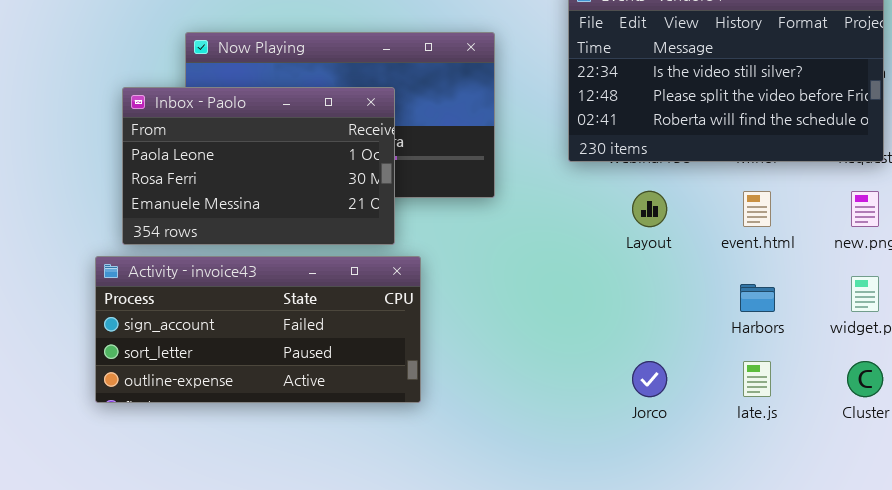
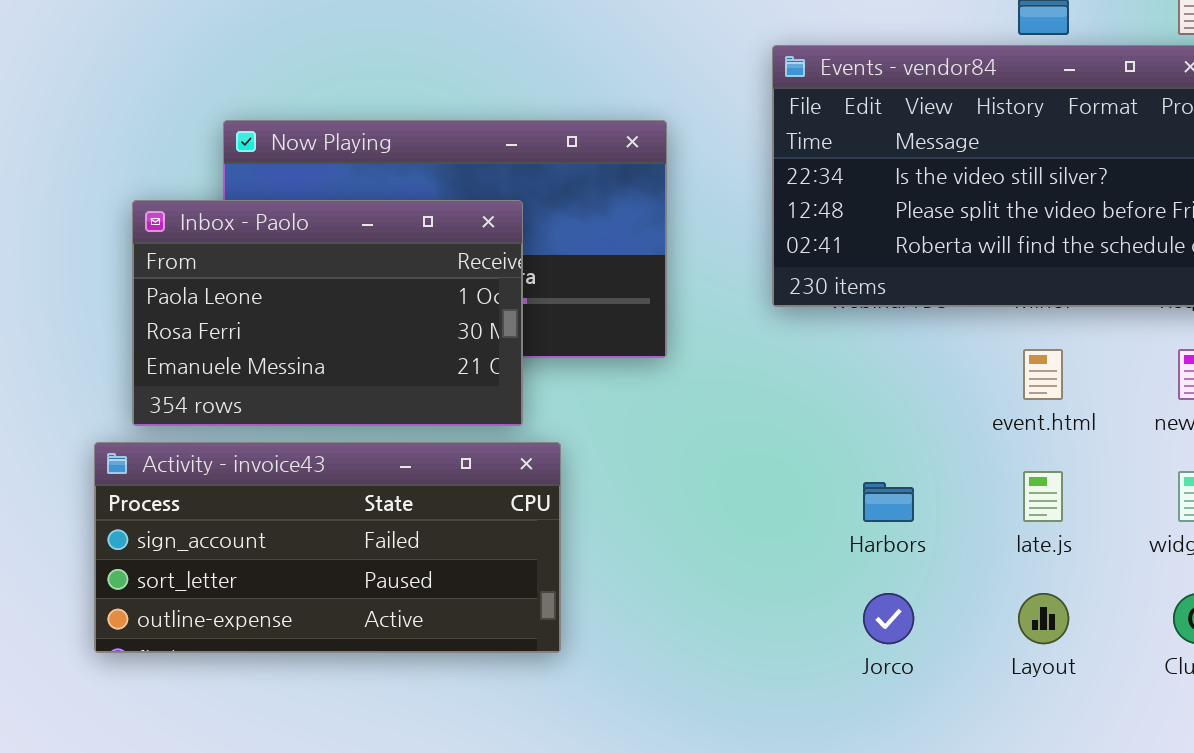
Layout: [632,191,667,227] -> [1018,593,1069,644], moved
Harbors: [740,284,775,312] -> [863,482,914,522], moved
late.js: [743,361,771,397] -> [1023,471,1063,522], moved

